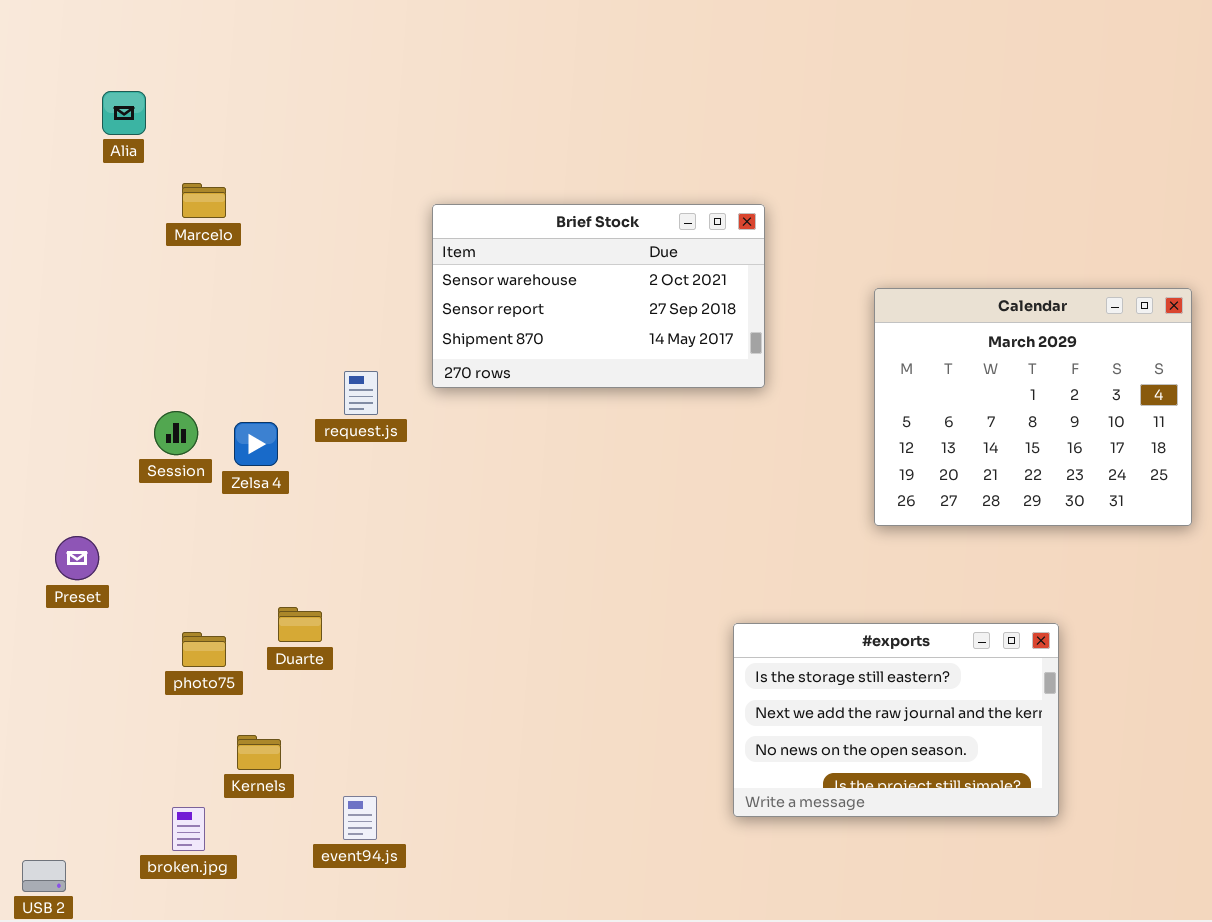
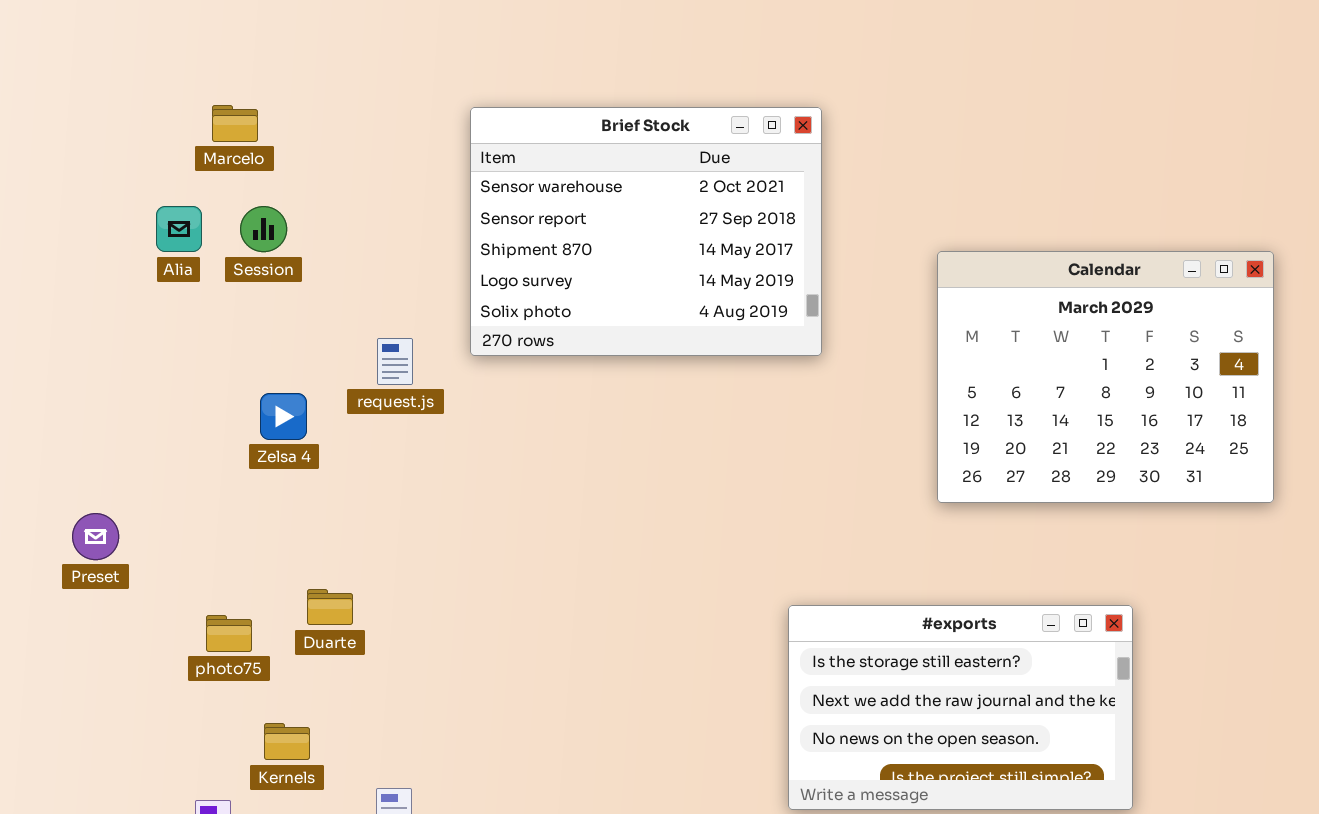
Alia: [102,91,146,135] -> [156,206,202,252], moved
Marcelo: [182,183,226,218] -> [212,105,258,142], moved
Brief Stock: [432,204,765,388] -> [470,107,822,356], resized
Session: [154,411,198,455] -> [240,206,287,252], moved

